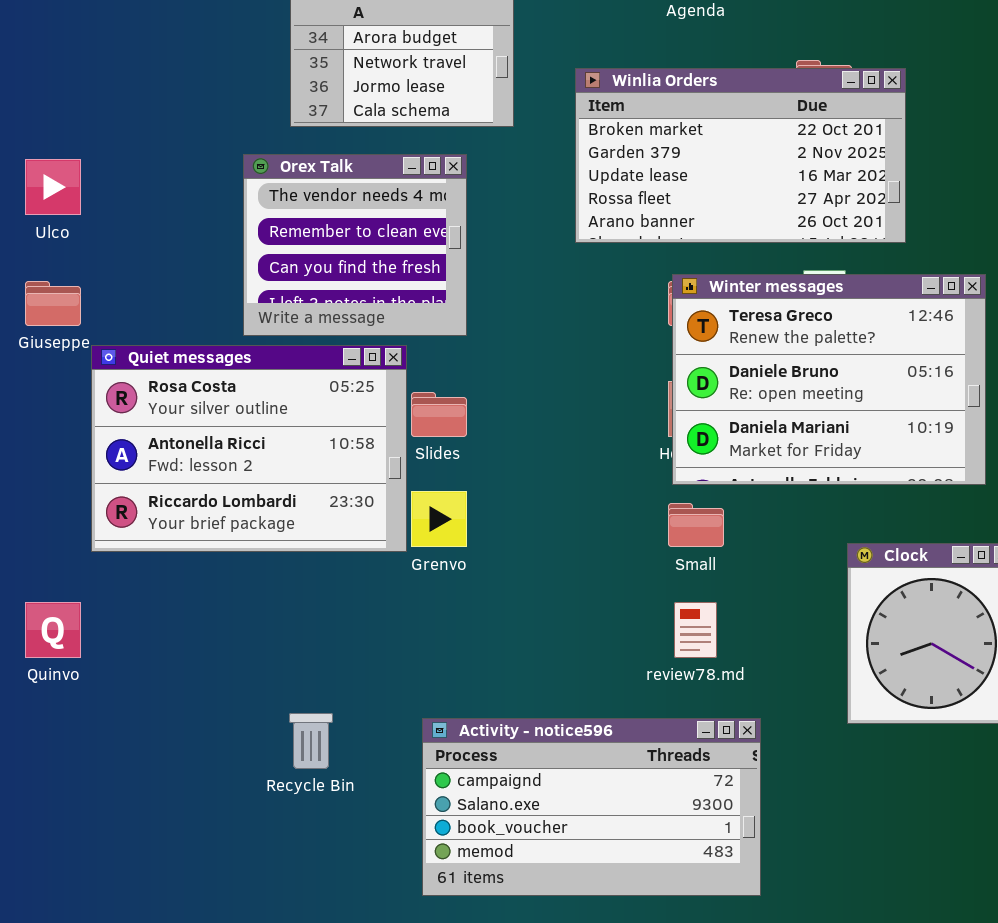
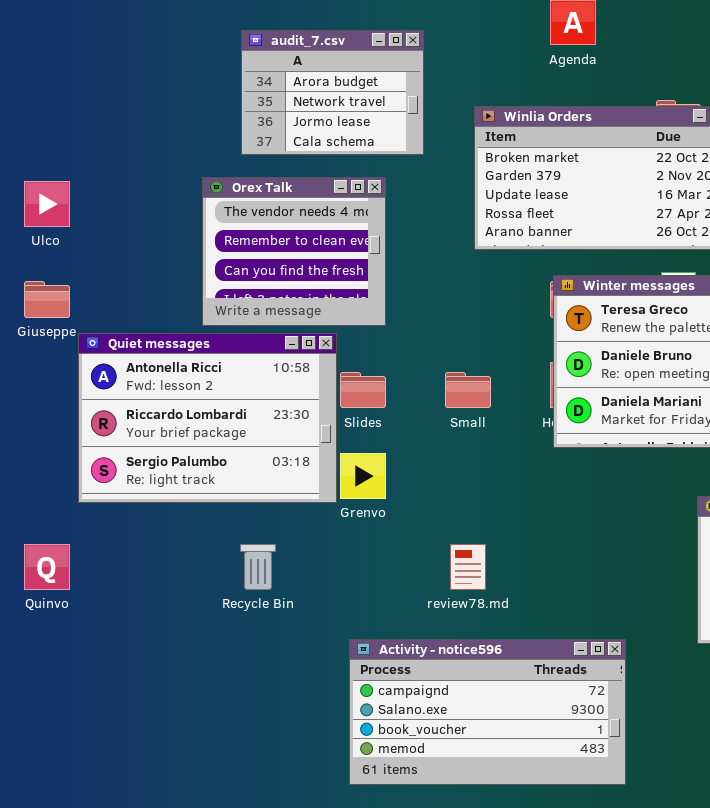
Quiet messages: [91,345,407,552] -> [78,333,337,503], scrolled down 1 row
Small: [668,503,724,547] -> [445,372,491,408], moved
review78.md: [674,602,717,658] -> [450,544,486,590], moved
Recycle Bin: [289,713,333,769] -> [240,544,276,590], moved

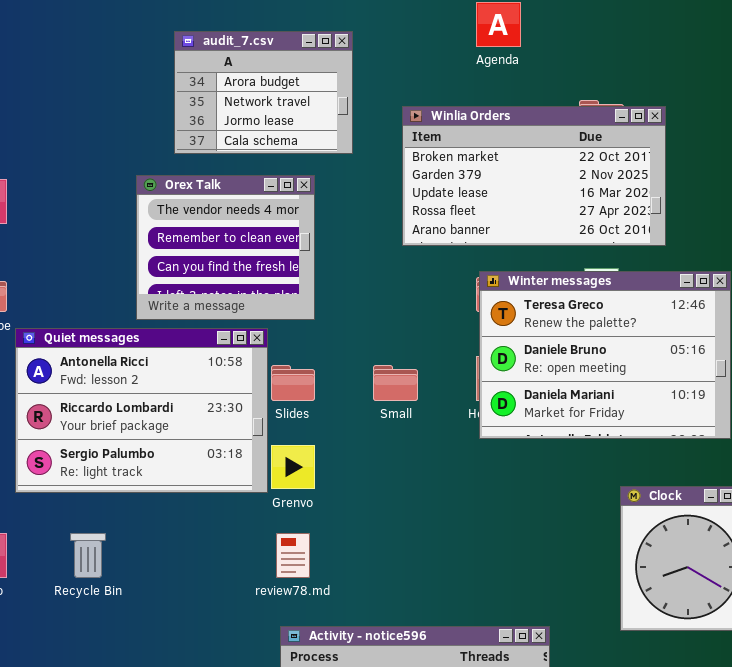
Recycle Bin: [240,544,276,590] -> [70,533,106,578], moved
review78.md: [450,544,486,590] -> [276,533,310,578], moved

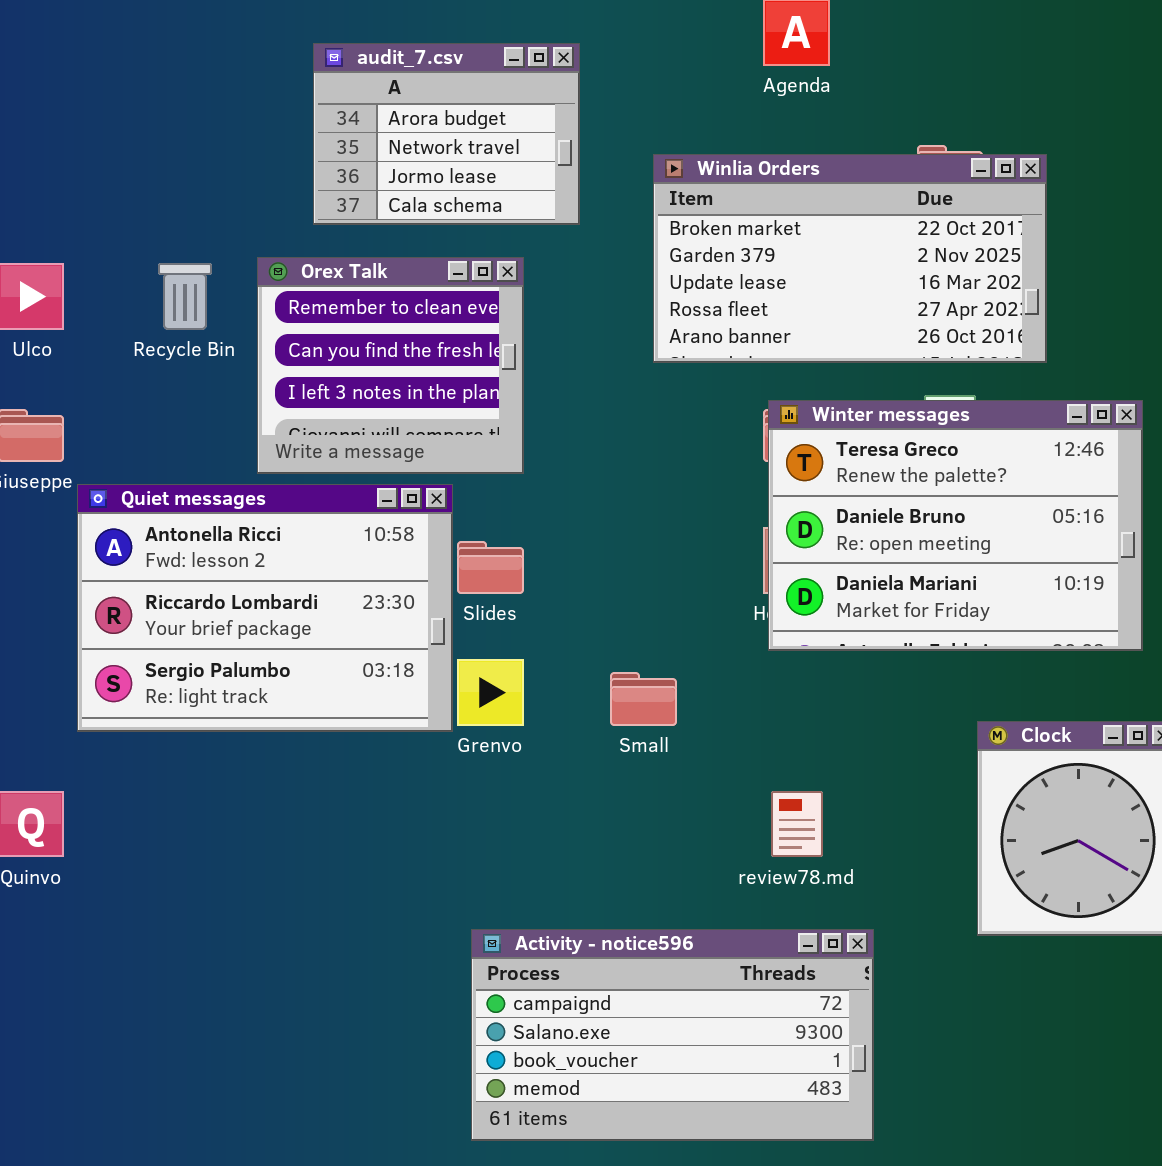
Orex Talk: [136,175,315,320] -> [257,257,524,474], scrolled down 1 row
Small: [373,365,418,401] -> [610,672,677,726], moved
Recycle Bin: [70,533,106,578] -> [158,263,212,330], moved
review78.md: [276,533,310,578] -> [771,791,823,857], moved

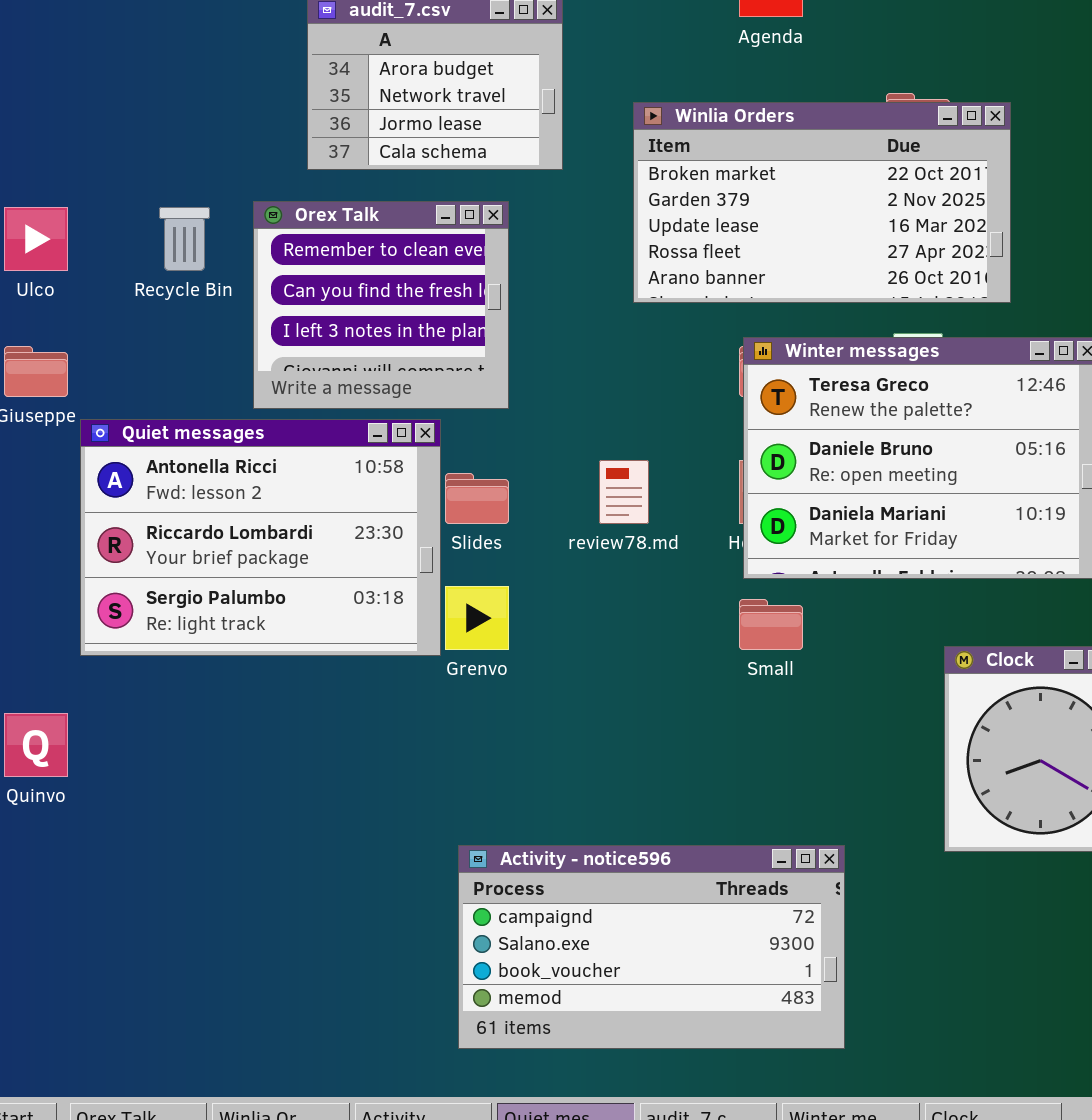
Small: [610,672,677,726] -> [739,599,803,650], moved
review78.md: [771,791,823,857] -> [599,460,649,524], moved

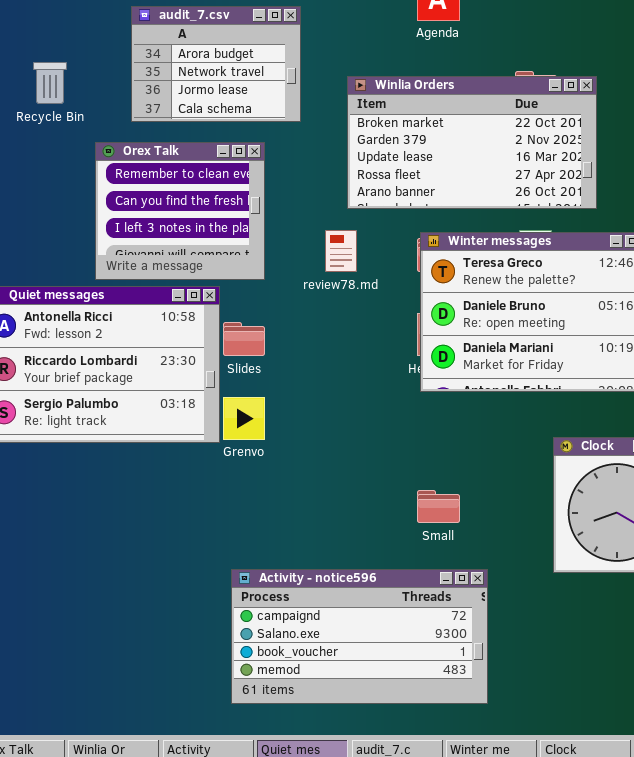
Recycle Bin: [159,207,210,271] -> [33,62,67,104], moved
review78.md: [599,460,649,524] -> [325,230,357,272], moved
Small: [739,599,803,650] -> [417,490,460,523], moved

